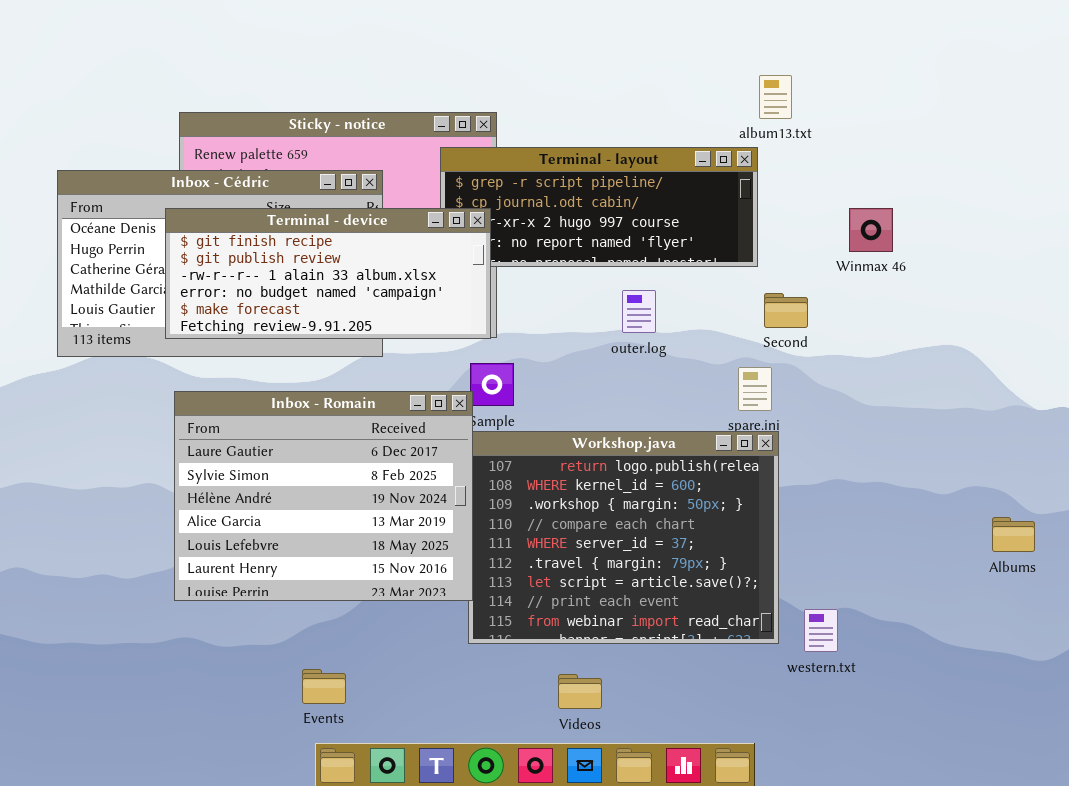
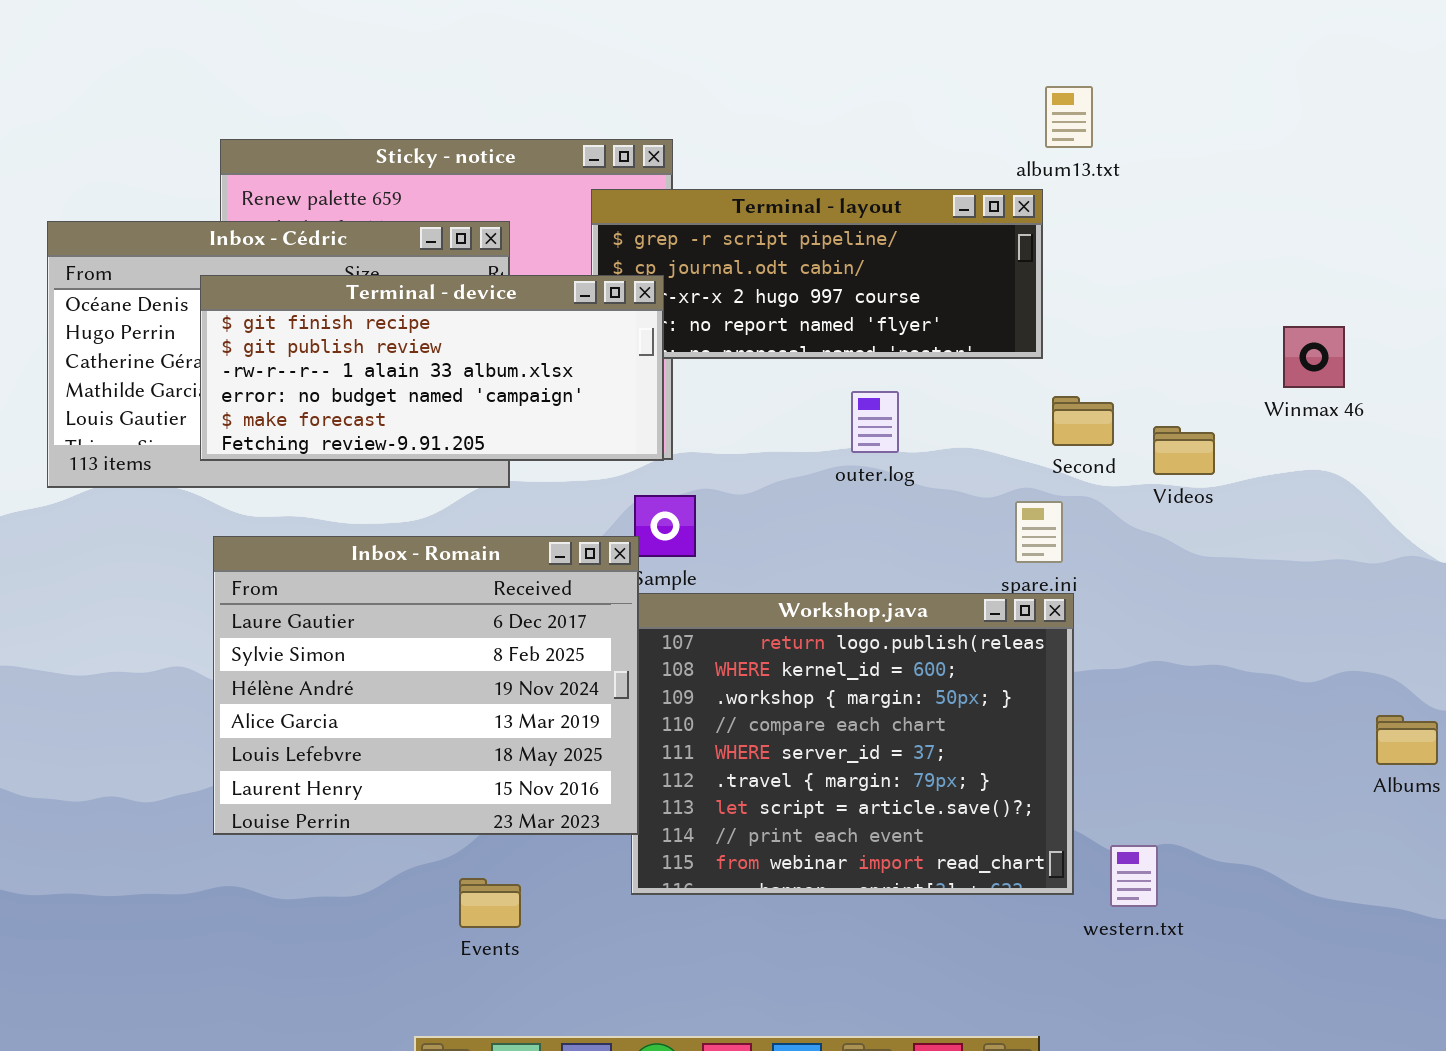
Winmax 46: [849,208,893,252] -> [1283,326,1345,388], moved
Events: [302,669,346,704] -> [459,878,521,928], moved
Videos: [558,674,602,709] -> [1153,426,1215,475], moved

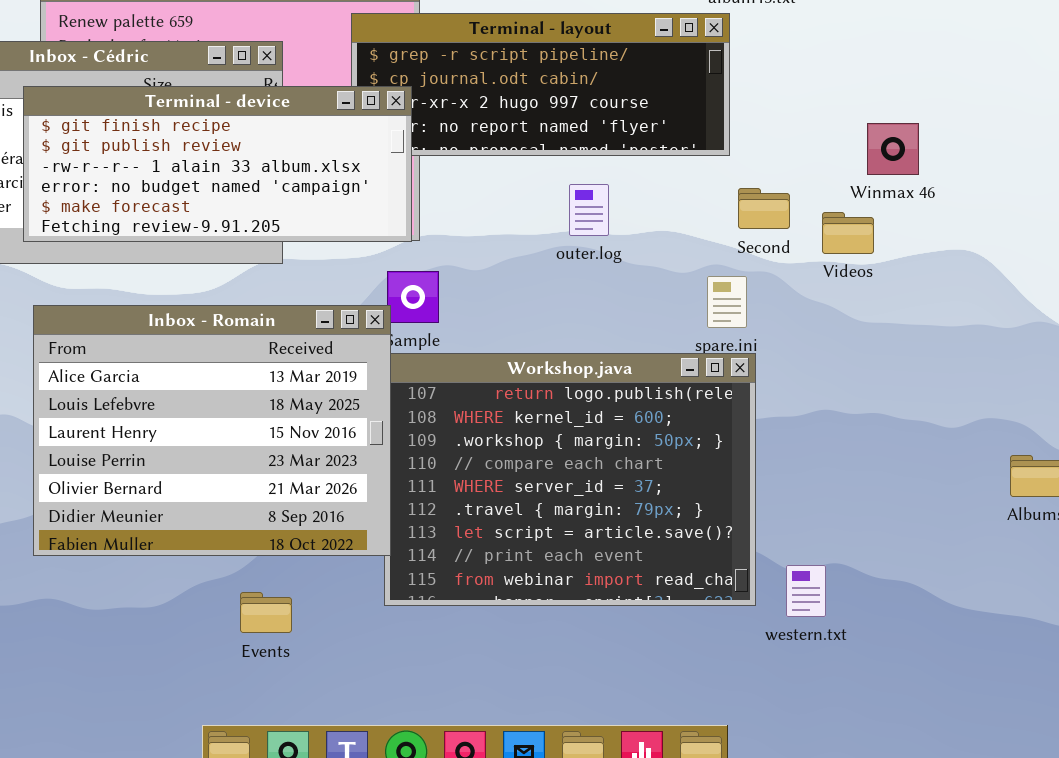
Winmax 46: [1283,326,1345,388] -> [867,123,919,175], moved
Inbox - Romain: [213,536,639,835] -> [33,305,391,556], scrolled down 3 rows

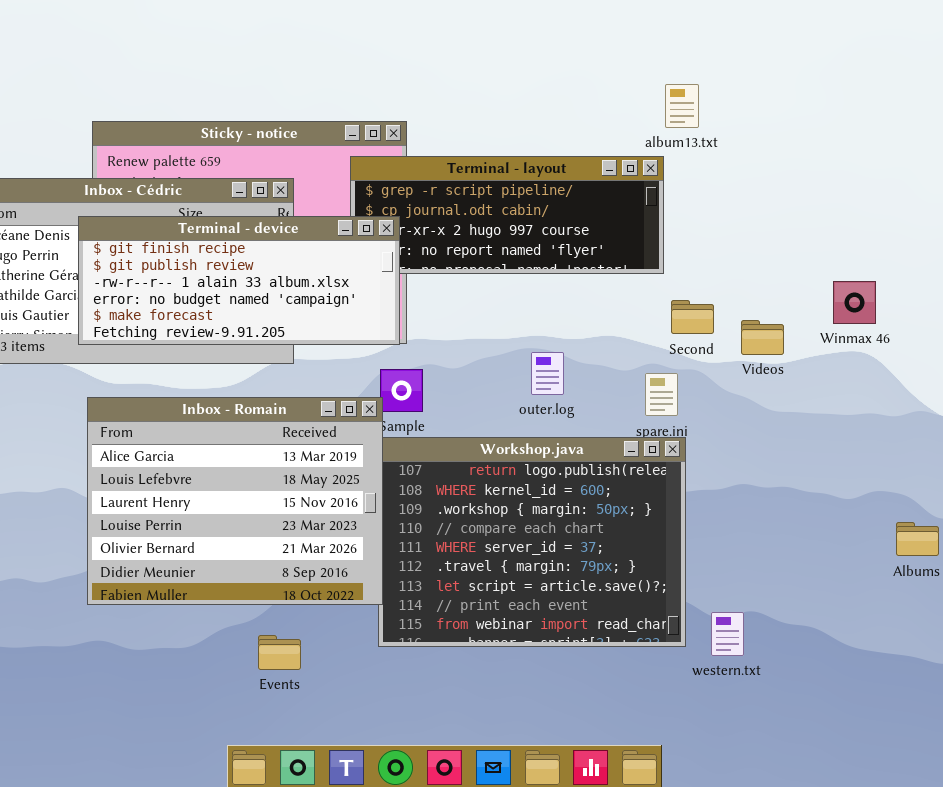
Winmax 46: [867,123,919,175] -> [833,281,876,324], moved
outer.log: [569,184,609,236] -> [531,352,564,395], moved

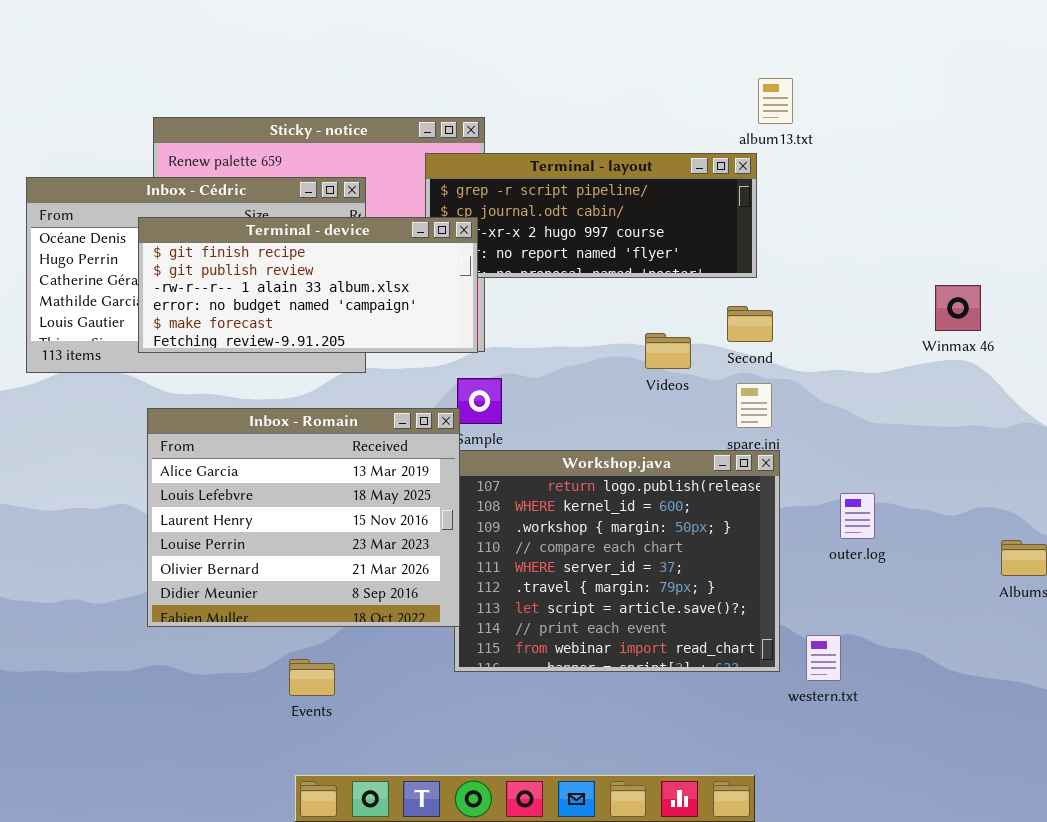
Second: [671,300,714,334] -> [727,306,773,342], moved
Videos: [741,320,784,355] -> [645,333,691,369], moved
outer.log: [531,352,564,395] -> [840,493,875,539], moved
Events: [258,635,301,670] -> [289,659,335,696], moved

